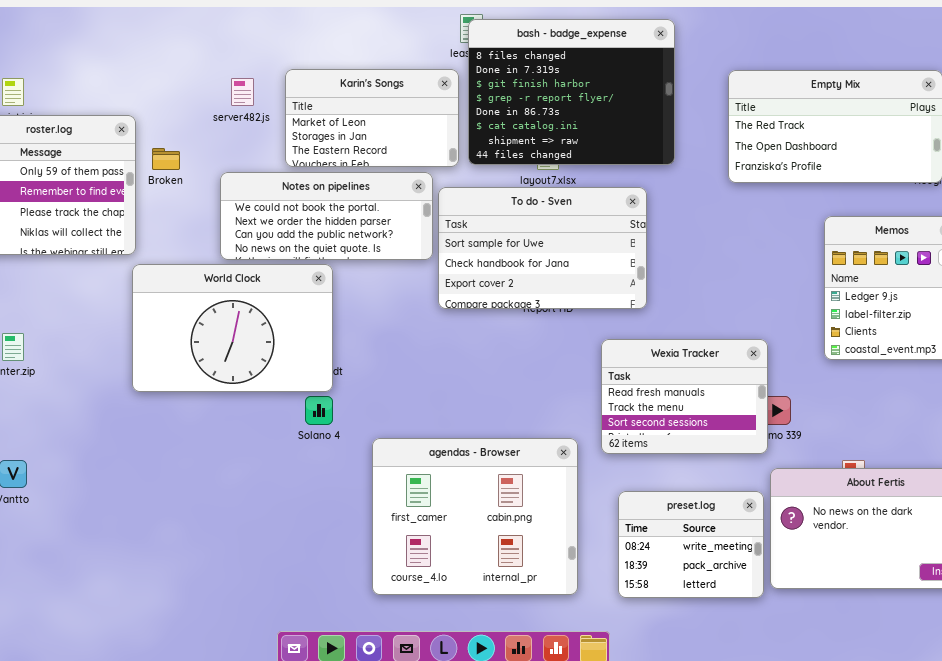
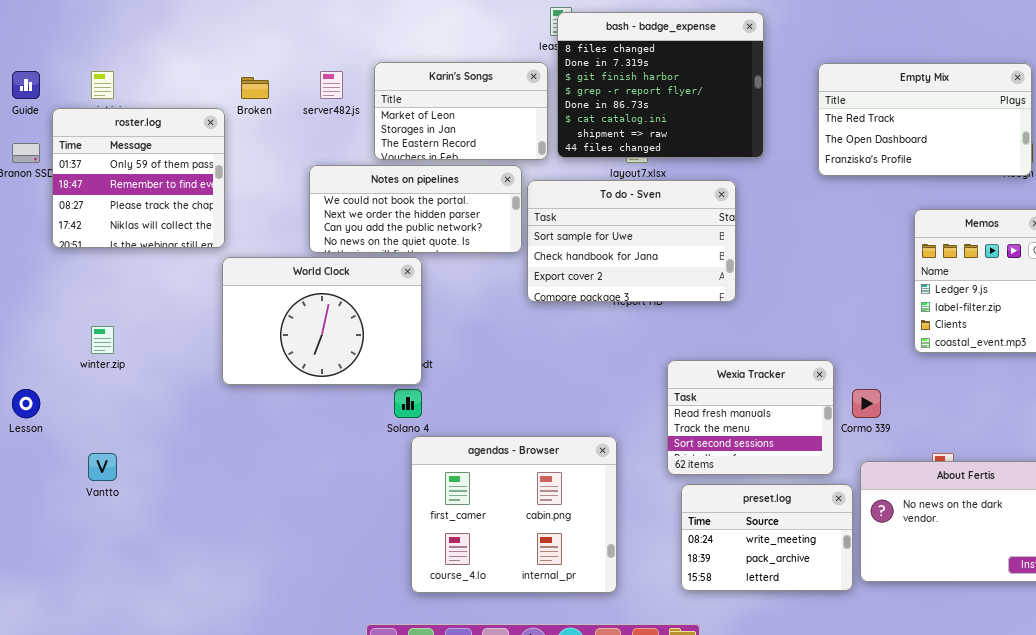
Broken: [152,148,180,170] -> [241,77,269,99], moved
Wexia Tracker: [601,339,768,454] -> [667,360,834,475], moved
agendas - Browser: [372,438,578,595] -> [411,436,617,593], moved
preset.log: [618,491,764,598] -> [681,484,853,591], resized

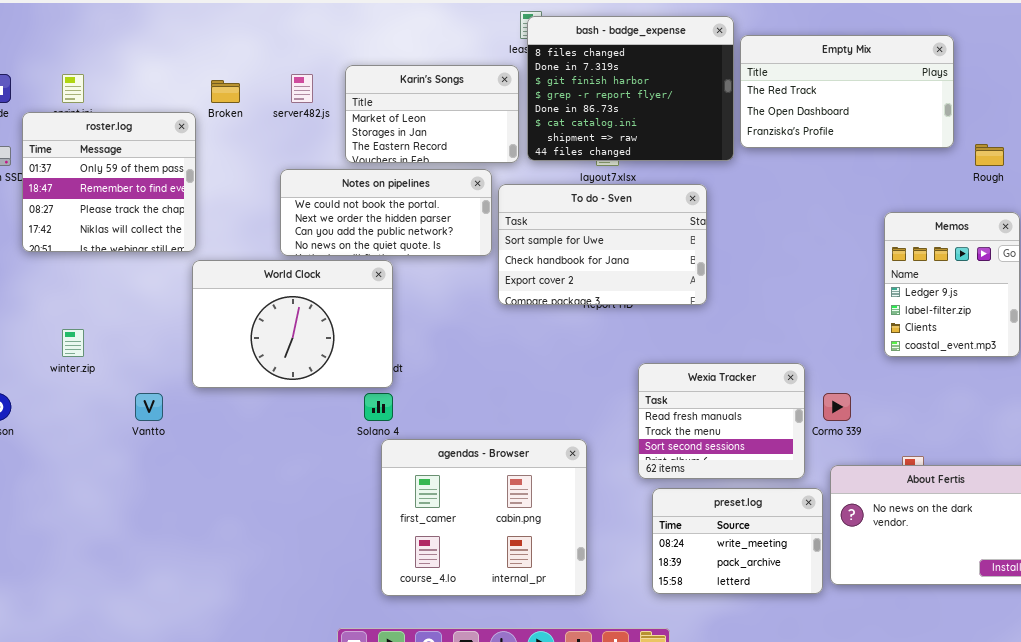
Empty Mix: [818,63,1032,176] -> [740,35,954,148], moved
Vantto: [88,453,117,481] -> [135,393,163,421], moved

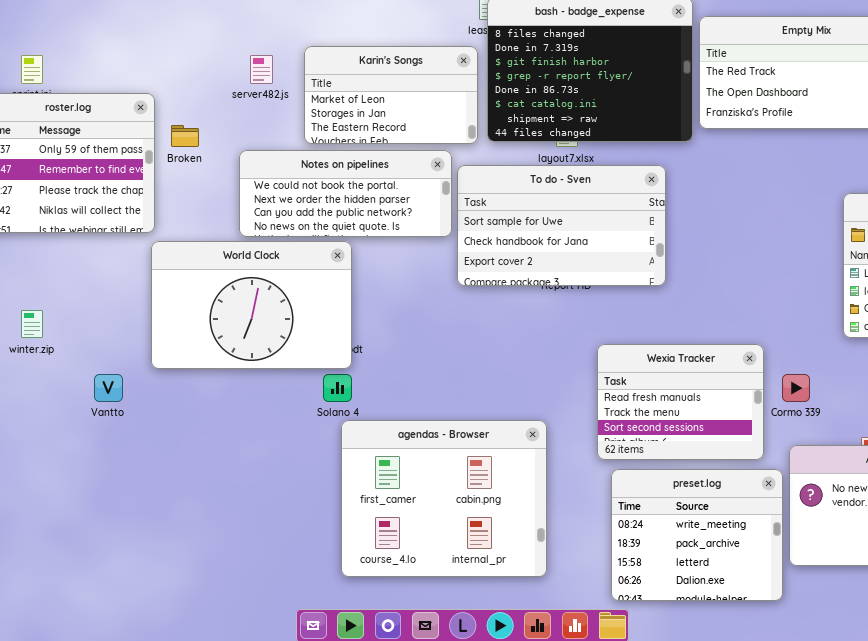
Broken: [211,80,240,103] -> [171,125,199,147], moved
preset.log: [652,488,823,594] -> [611,469,783,601], resized

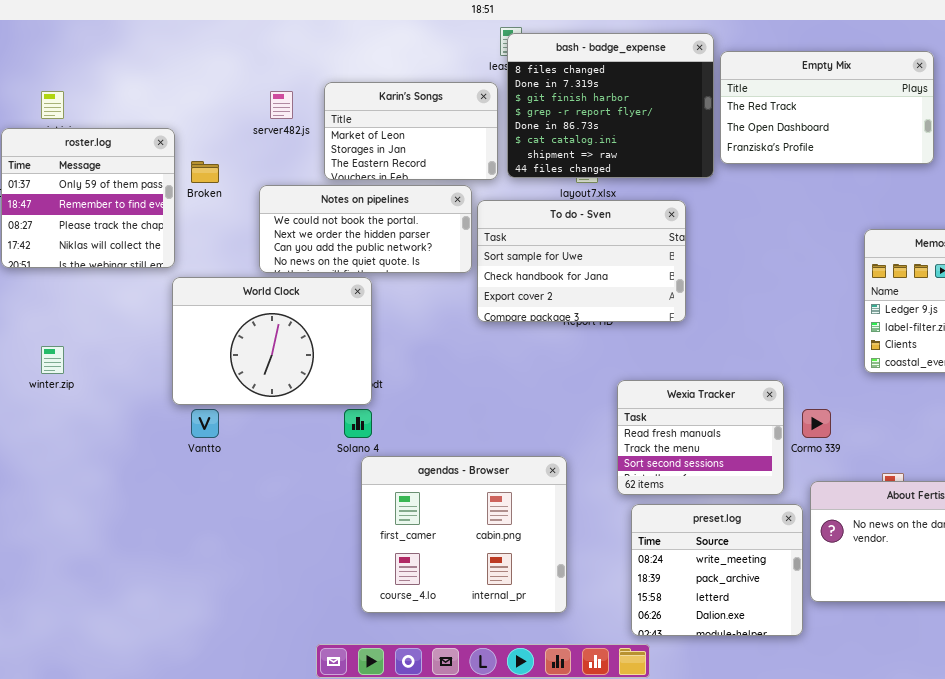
Vantto: [94,374,123,402] -> [191,409,219,438], moved

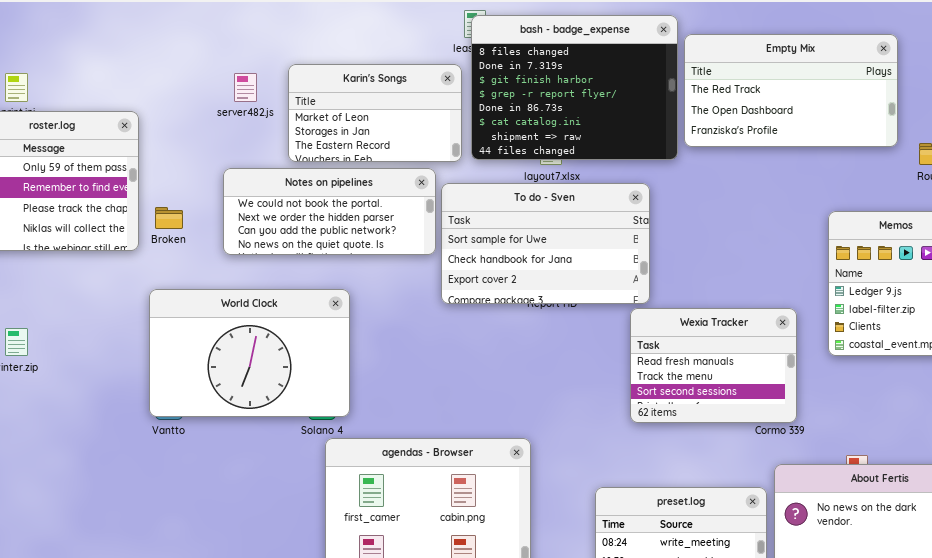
Broken: [191,161,219,183] -> [155,207,183,229], moved
World Clock: [172,277,372,405] -> [149,289,350,417], moved
Wexia Tracker: [617,380,784,495] -> [630,308,797,423], moved

